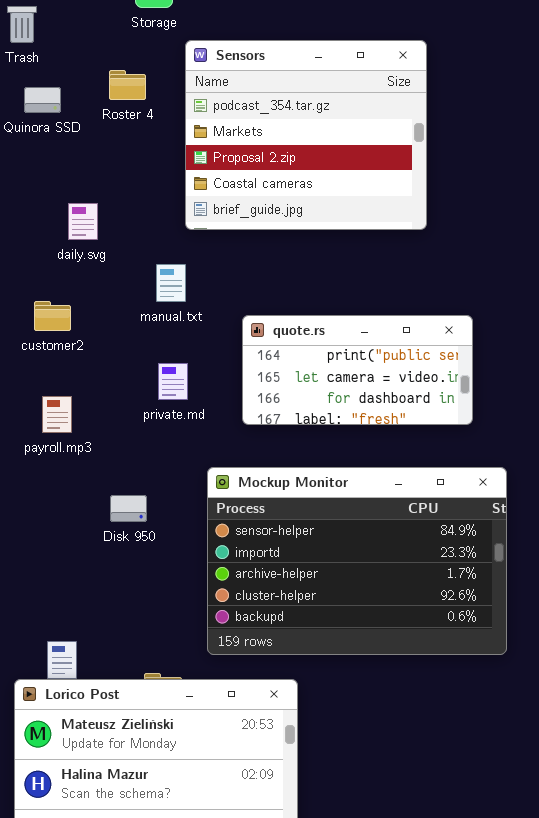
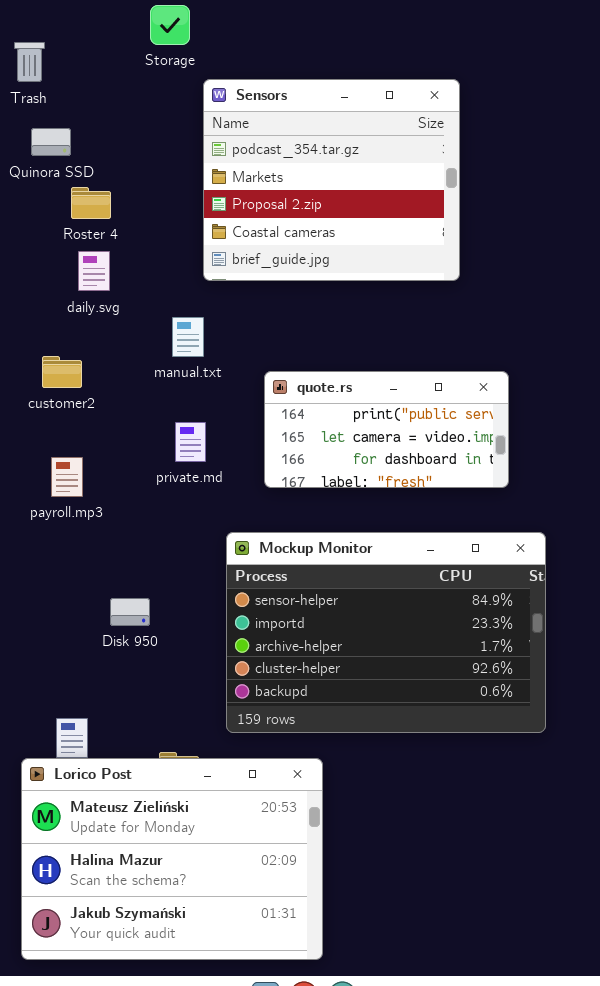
Roster 4: [109,70,146,100] -> [71,187,111,219], moved
Disk 950: [110,495,147,522] -> [110,598,150,626], moved

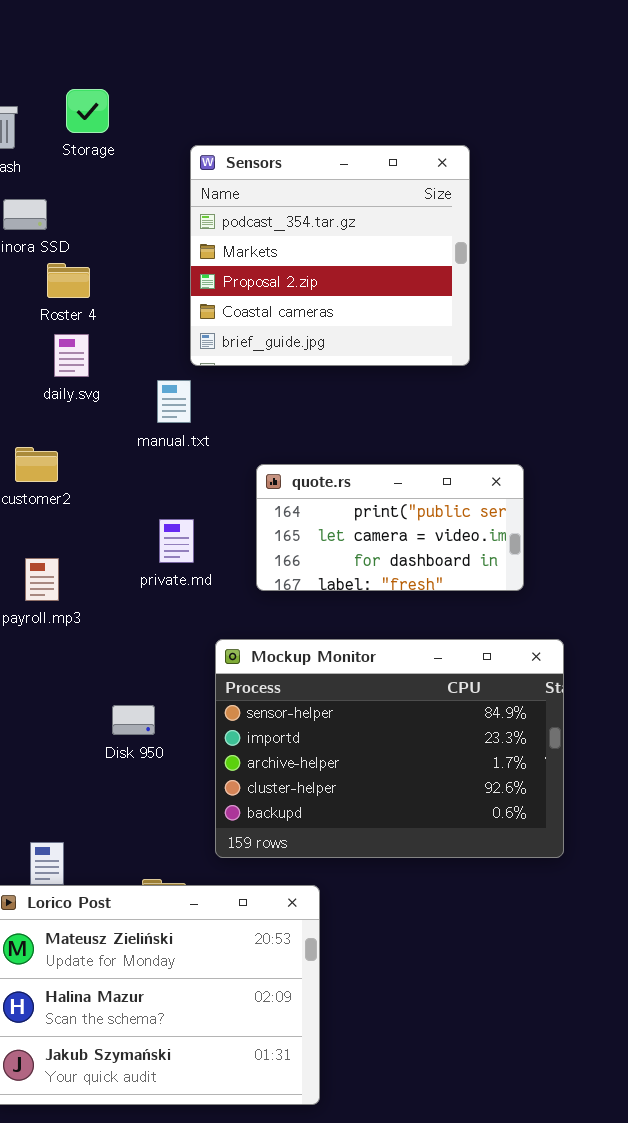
Storage: [150,5,190,45] -> [66,89,109,133], moved
manual.txt: [172,317,204,357] -> [157,380,191,423], moved
Disk 950: [110,598,150,626] -> [112,705,155,735], moved

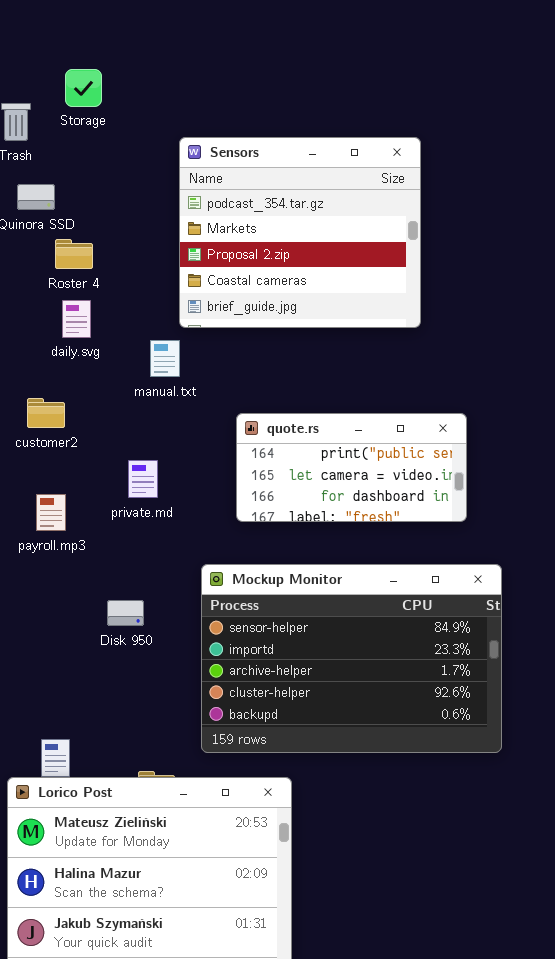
Storage: [66,89,109,133] -> [65,69,102,107], moved
private.md: [159,519,194,563] -> [128,460,158,498], moved
Disk 950: [112,705,155,735] -> [107,600,144,626], moved

